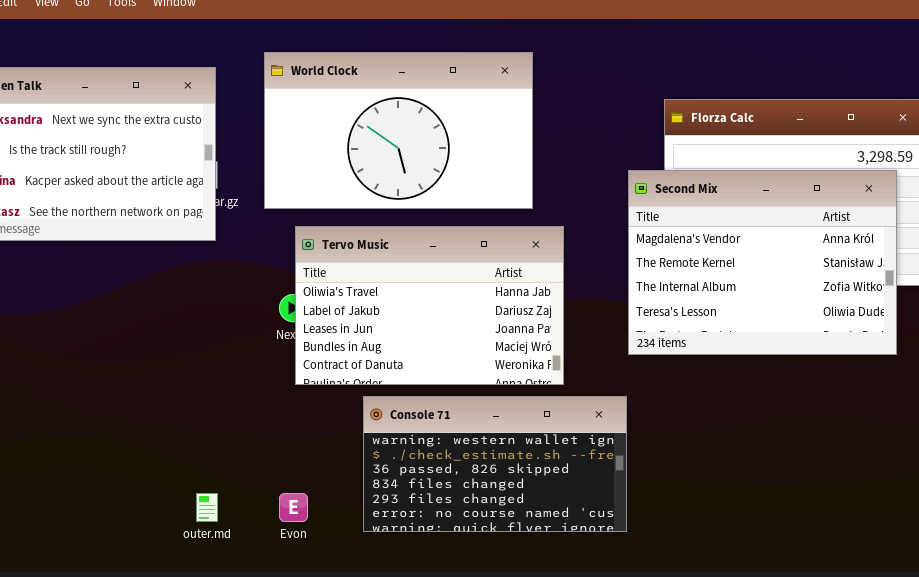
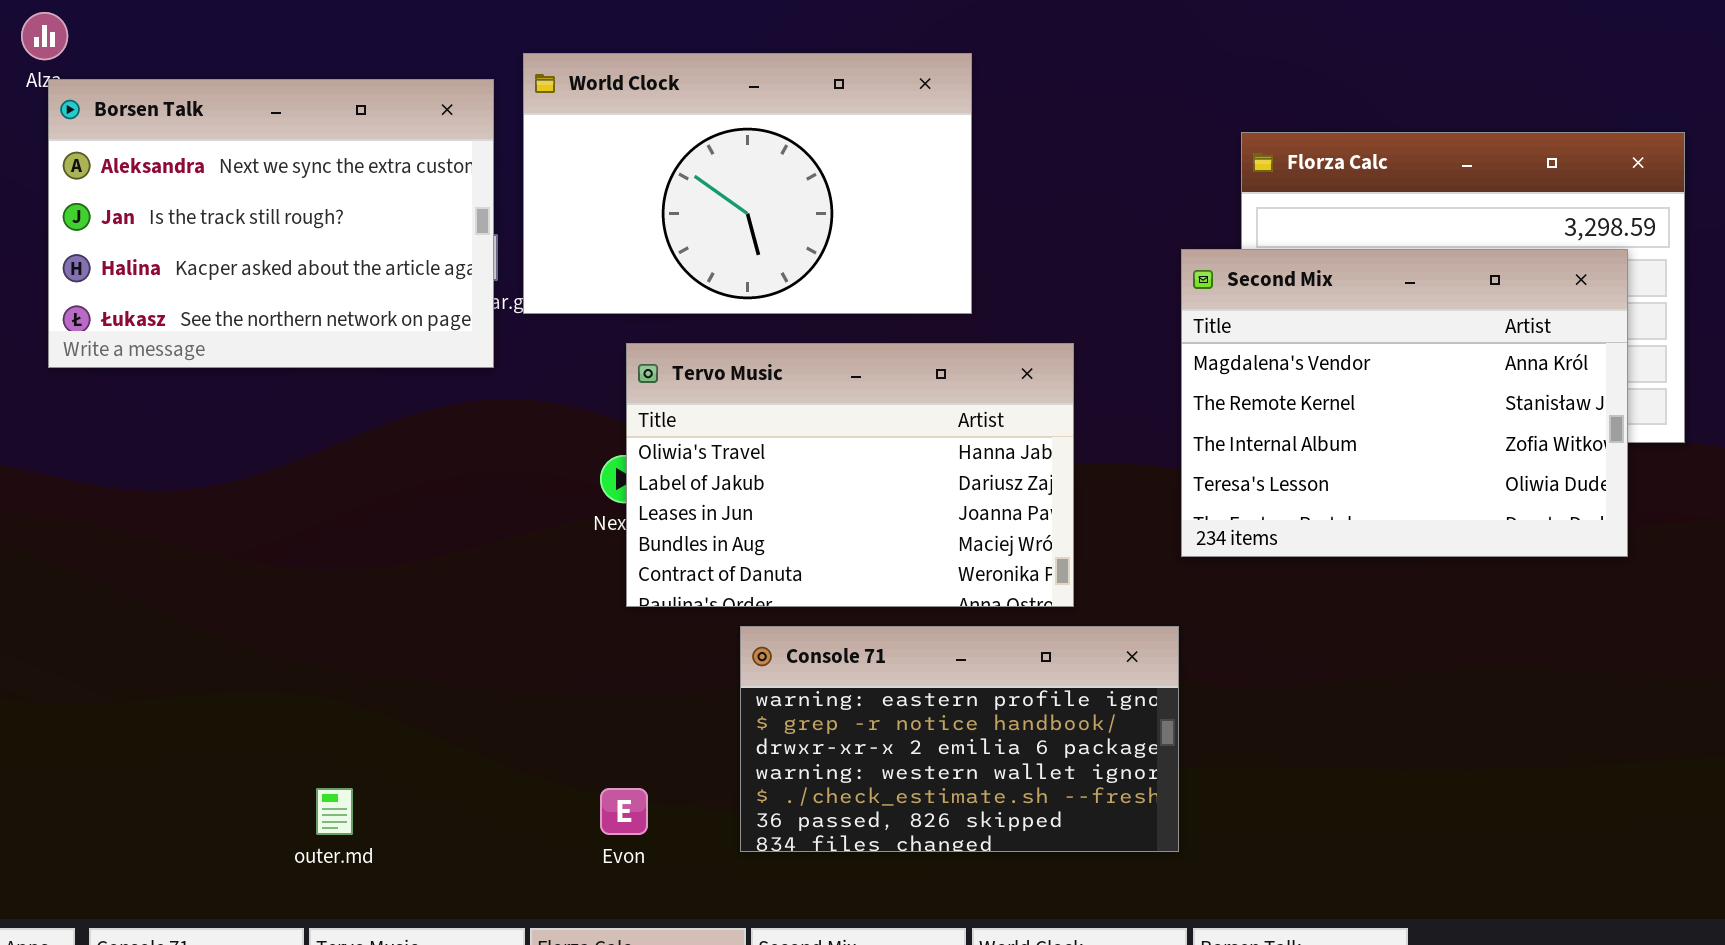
World Clock: [264,52,533,209] -> [523,53,972,314], moved
Console 71: [363,396,627,532] -> [740,626,1179,852], scrolled up 3 rows
outer.md: [196,493,218,522] -> [316,788,353,835], moved

